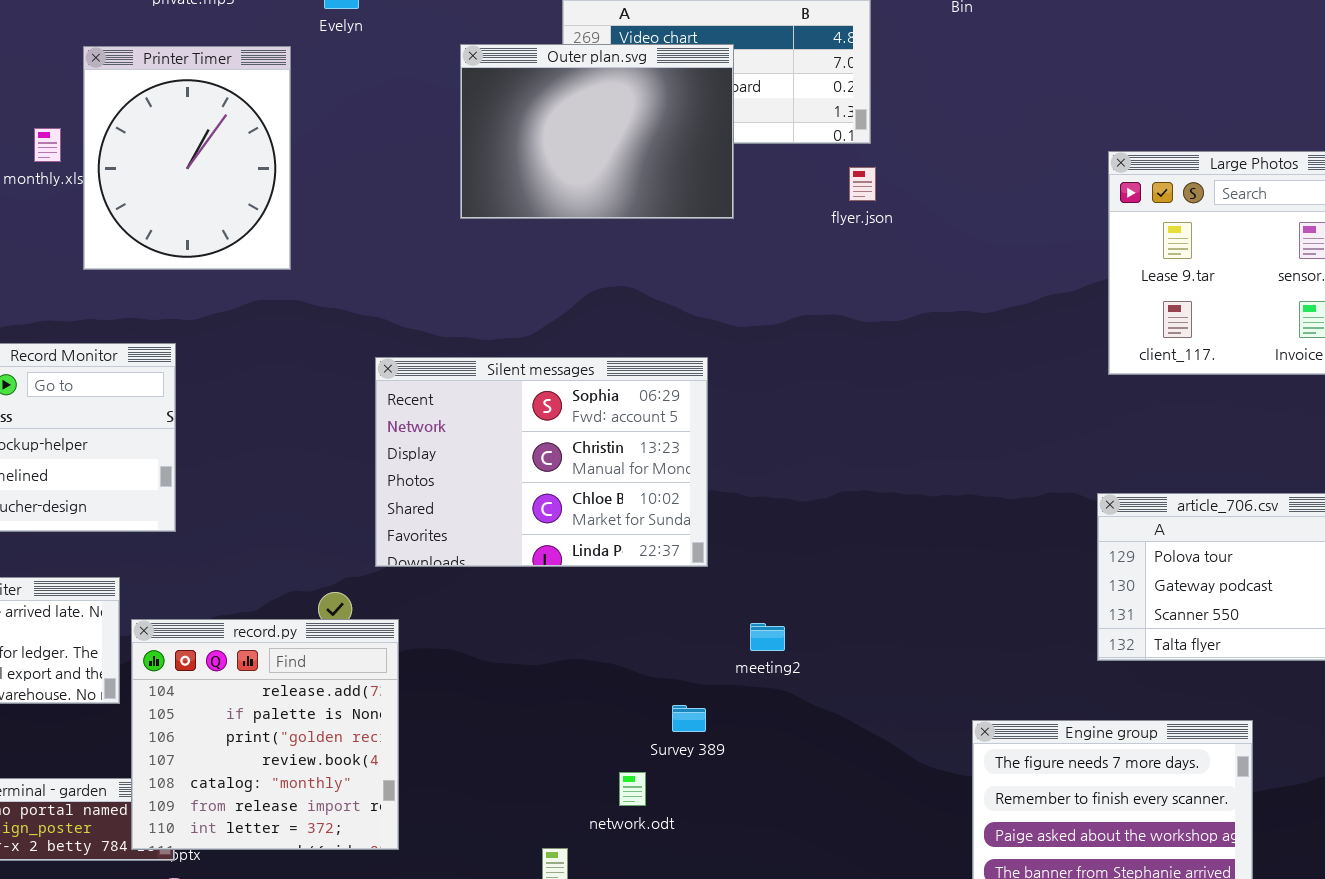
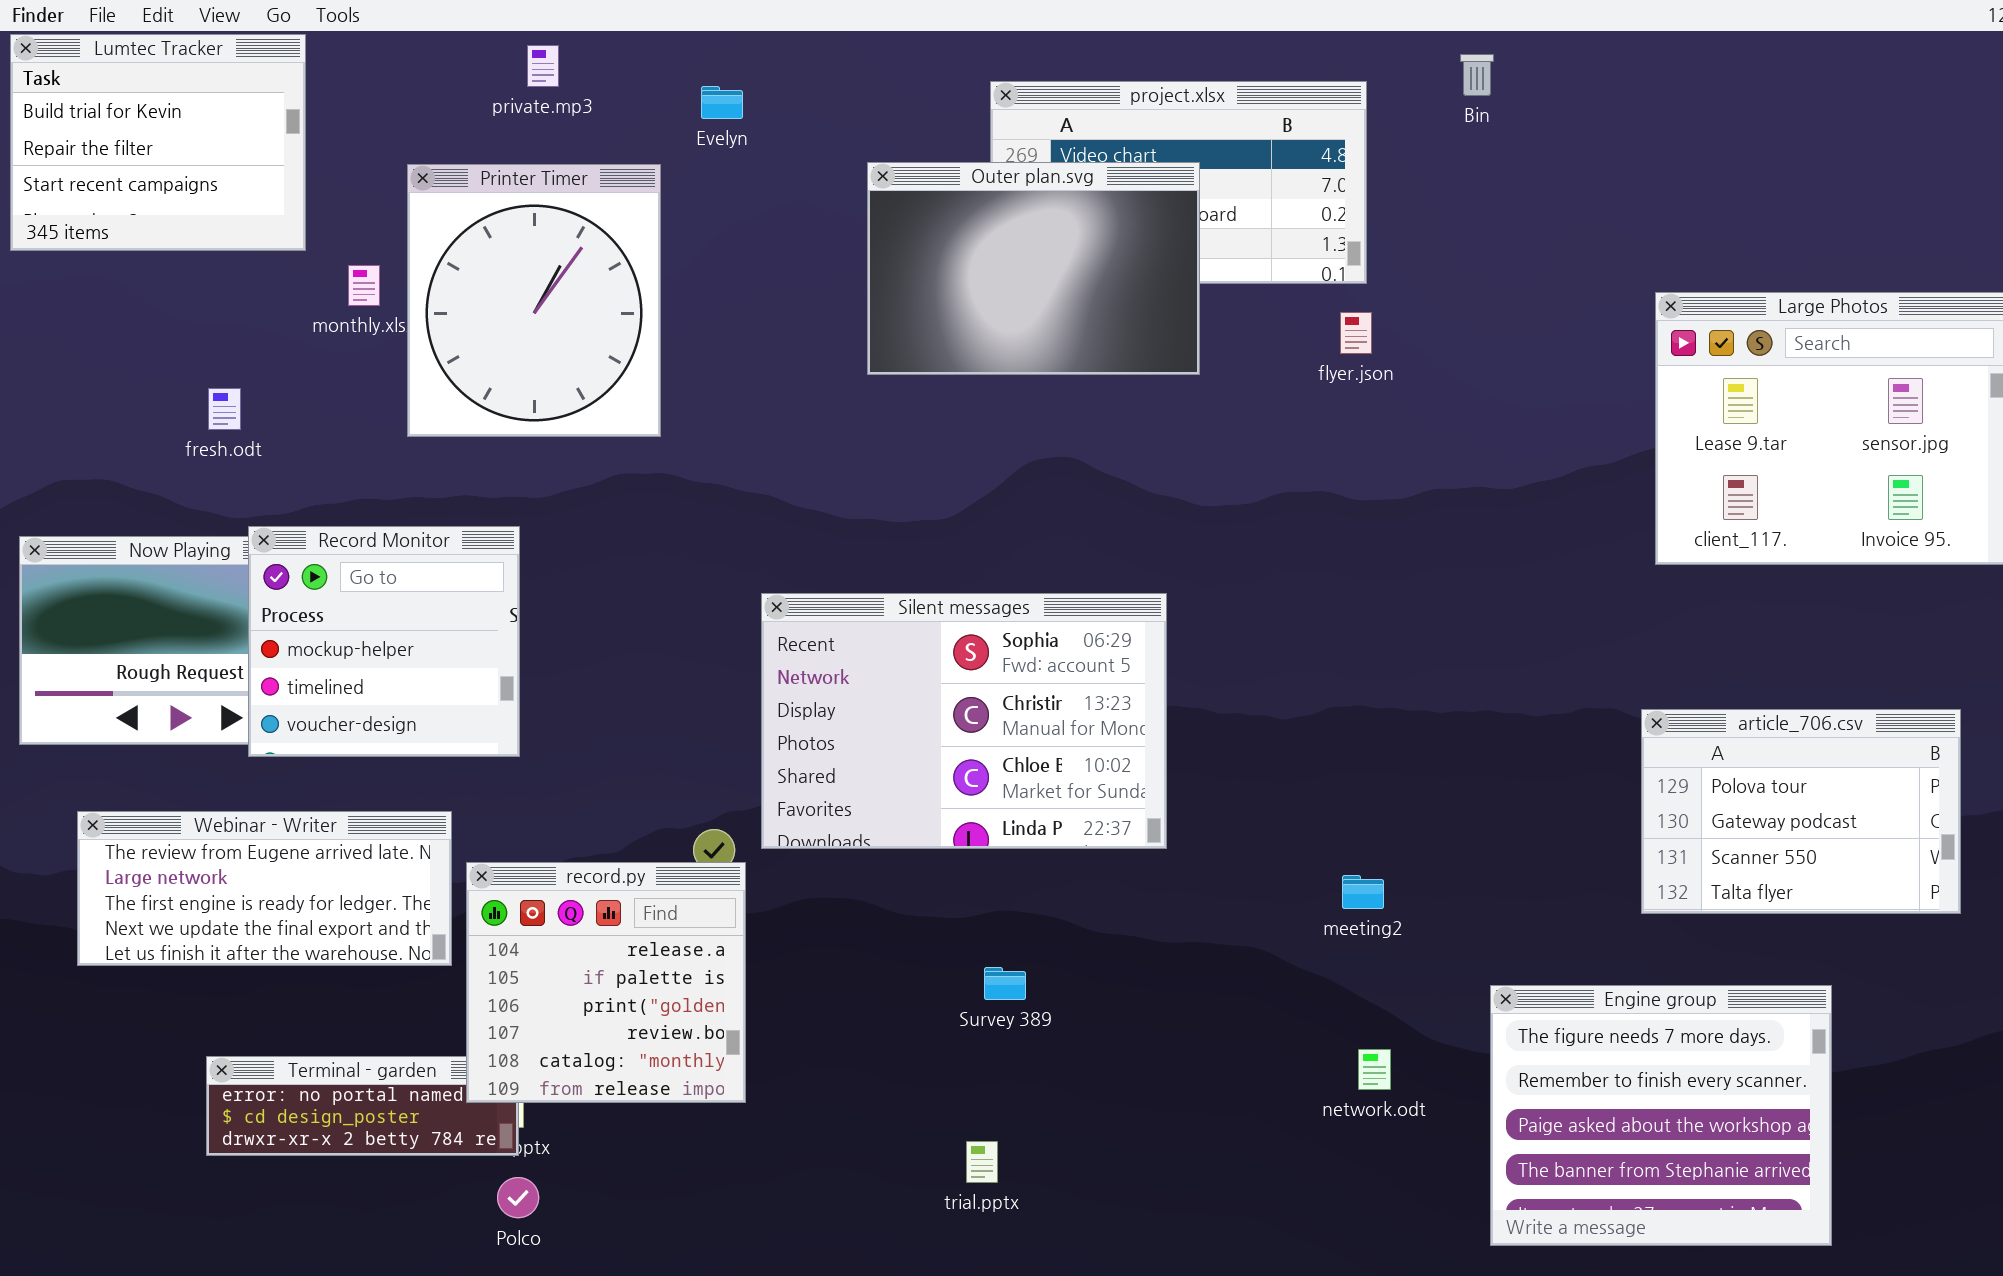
Silent messages: [375,357,708,567] -> [761,593,1167,849], moved
record.py: [131,619,399,850] -> [466,862,746,1103], resized
meeting2: [750,623,785,651] -> [1342,875,1384,909], moved
Survey 389: [672,705,706,732] -> [984,967,1026,1000], moved
network.odt: [619,772,646,806] -> [1358,1049,1391,1090], moved

